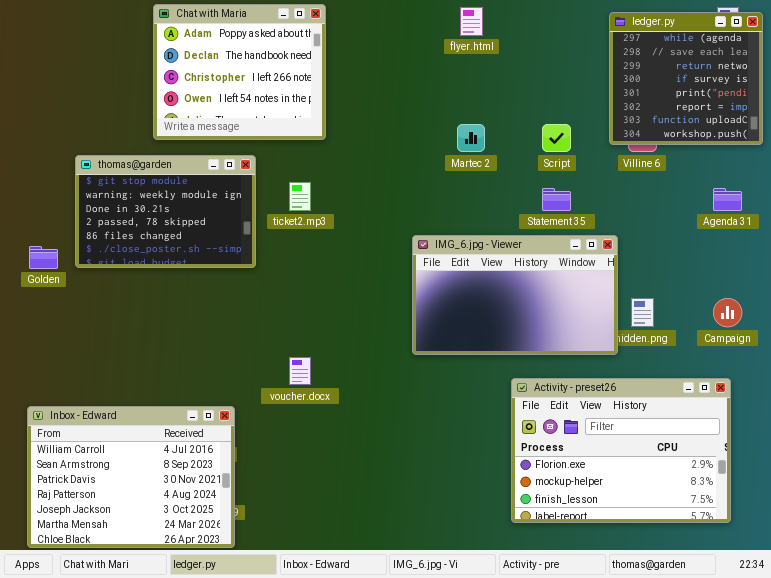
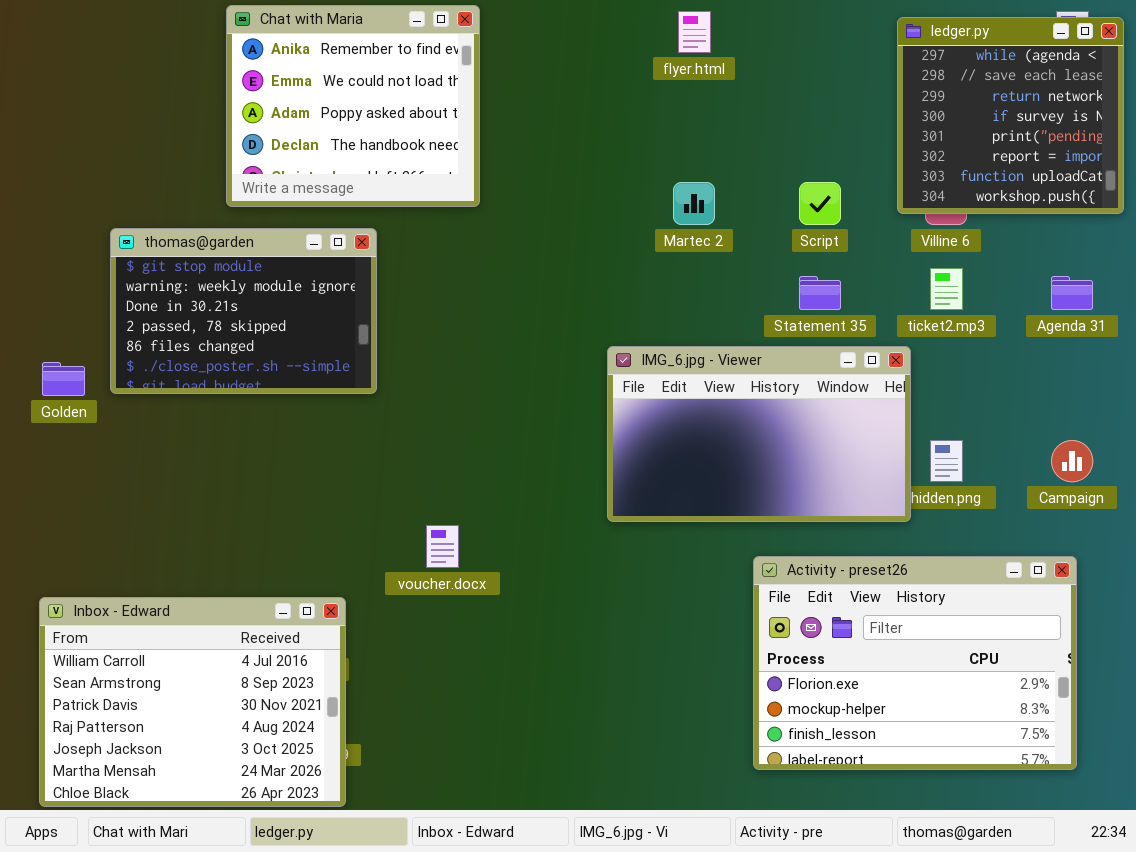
Chat with Maria: [153,4,326,140] -> [226,5,480,207], scrolled up 2 rows
ticket2.mp3: [289,182,311,211] -> [930,268,963,310], moved

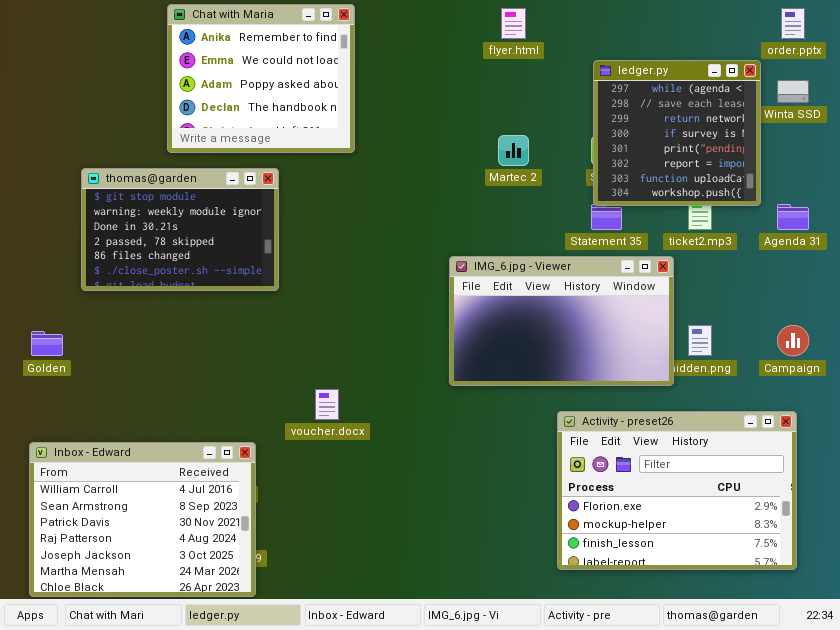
ledger.py: [897,17,1124,214] -> [593,60,761,206], moved
Golden: [42,362,85,396] -> [31,331,63,356], moved

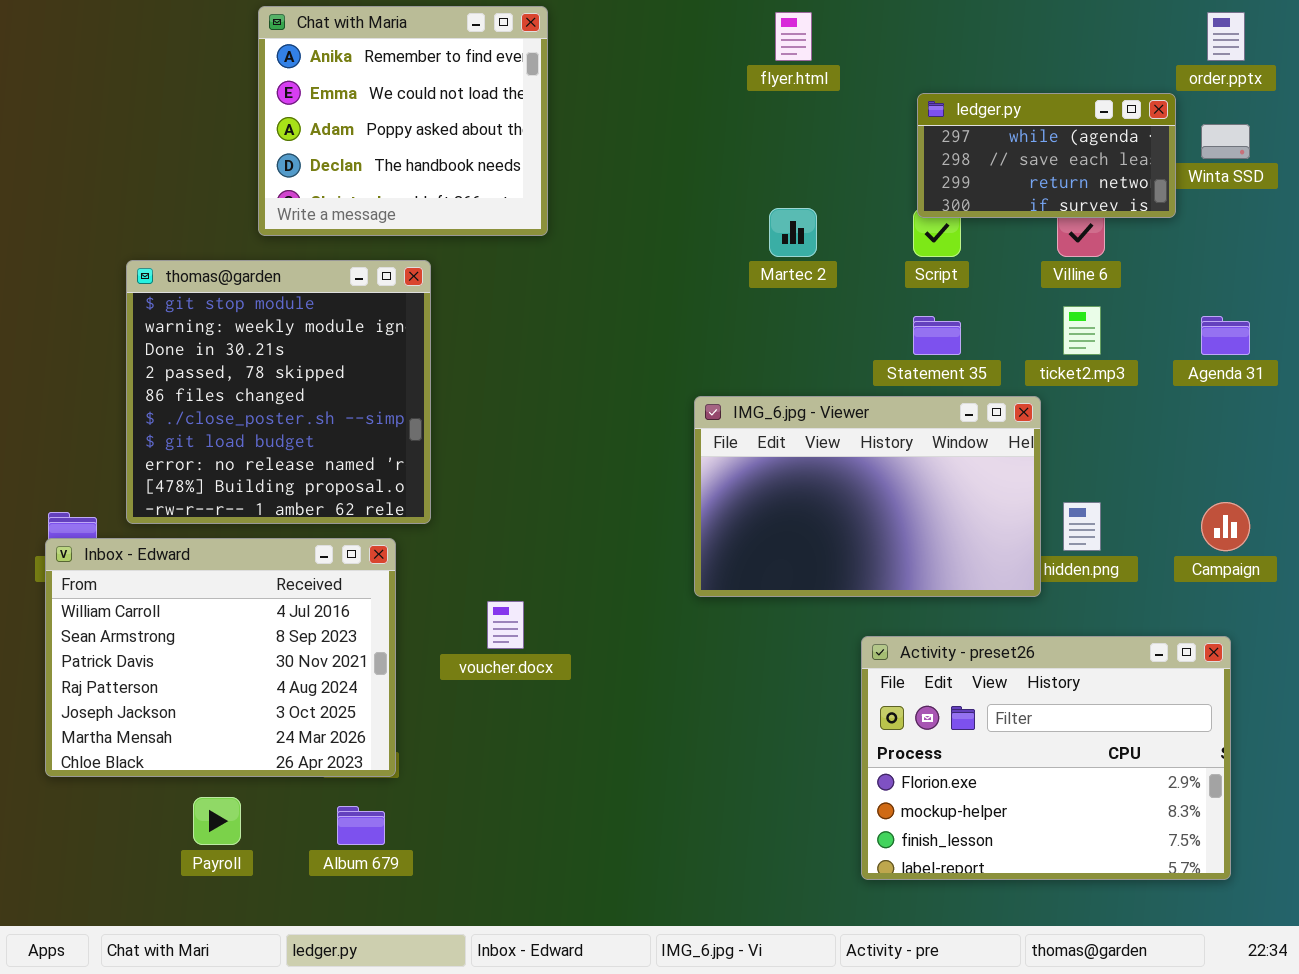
ledger.py: [593,60,761,206] -> [917,93,1176,218], resized
thomas@garden: [81,168,279,291] -> [126,260,431,524], resized
Inbox - Edward: [29,442,256,597] -> [45,538,396,777], moved

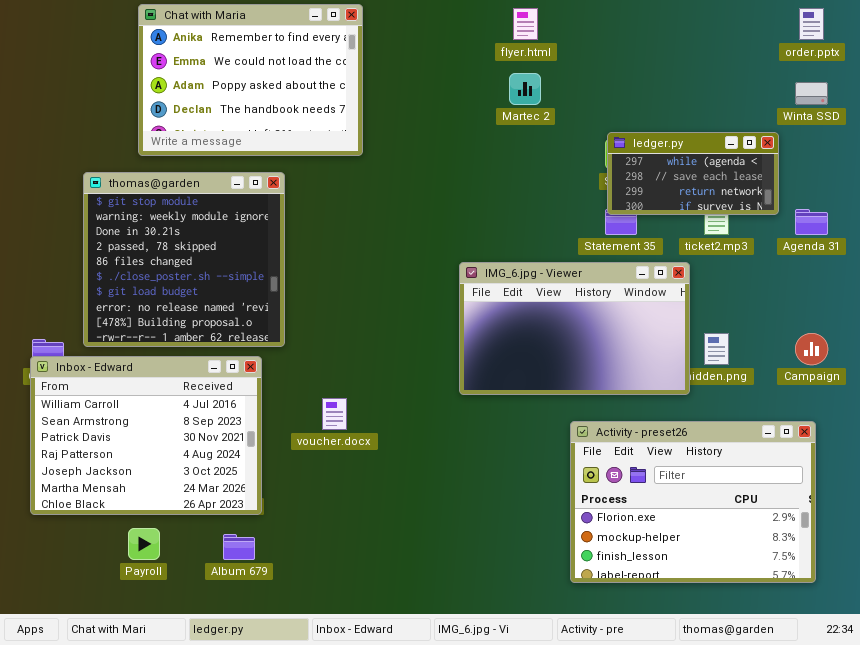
Chat with Maria: [258,6,548,236] -> [138,4,363,156], resized
ledger.py: [917,93,1176,218] -> [607,132,779,215], moved
Martec 2: [769,208,817,257] -> [509,73,541,105], moved

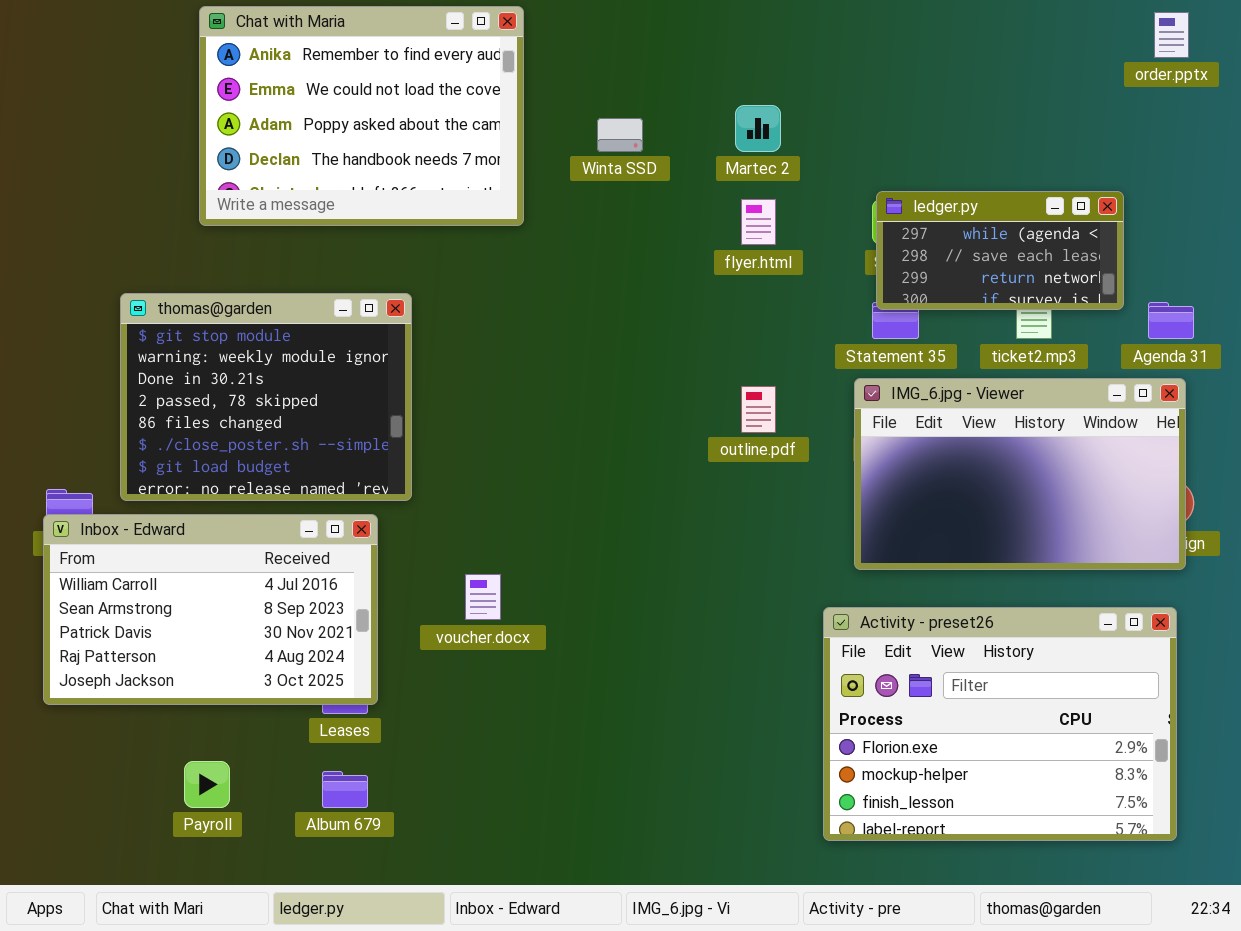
flyer.html: [513,8,538,40] -> [741,199,776,245], moved
Winta SSD: [795,82,828,105] -> [597,118,643,152], moved
thomas@garden: [83,172,285,347] -> [120,293,412,501], resized
IMG_6.jpg - Viewer: [459,262,690,395] -> [854,378,1186,570], moved
Inbox - Edward: [30,356,262,515] -> [43,514,378,705], resized

